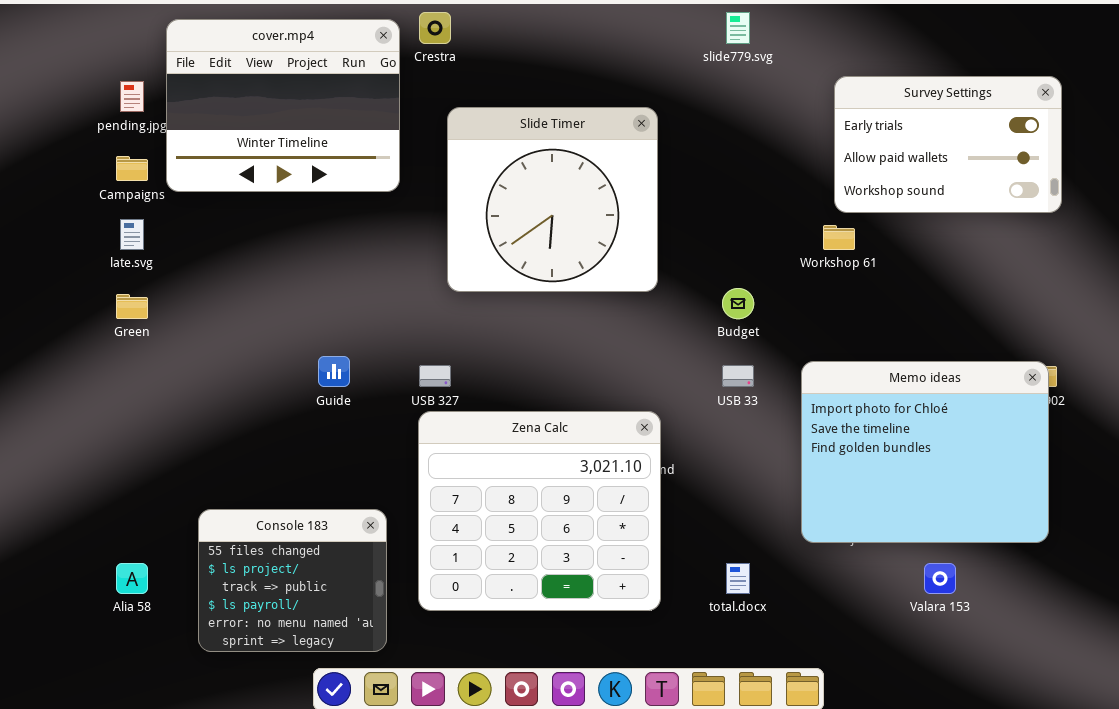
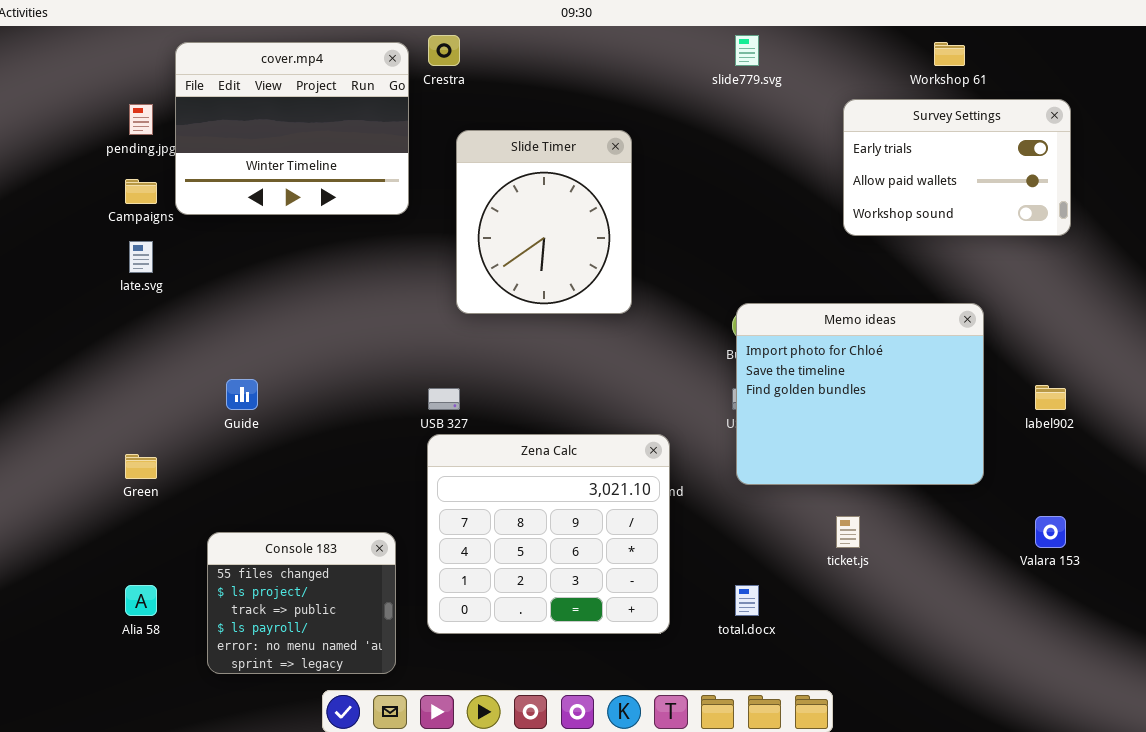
Slide Timer: [447,107,658,292] -> [456,130,632,314], resized
Workshop 61: [823,225,855,250] -> [934,42,965,66], moved
Green: [116,294,148,319] -> [125,454,157,479], moved
Guide: [318,356,350,387] -> [226,379,258,410], moved
Memo ideas: [801,361,1049,543] -> [736,303,984,485], moved
Valara 153: [924,563,956,594] -> [1035,516,1066,548], moved

